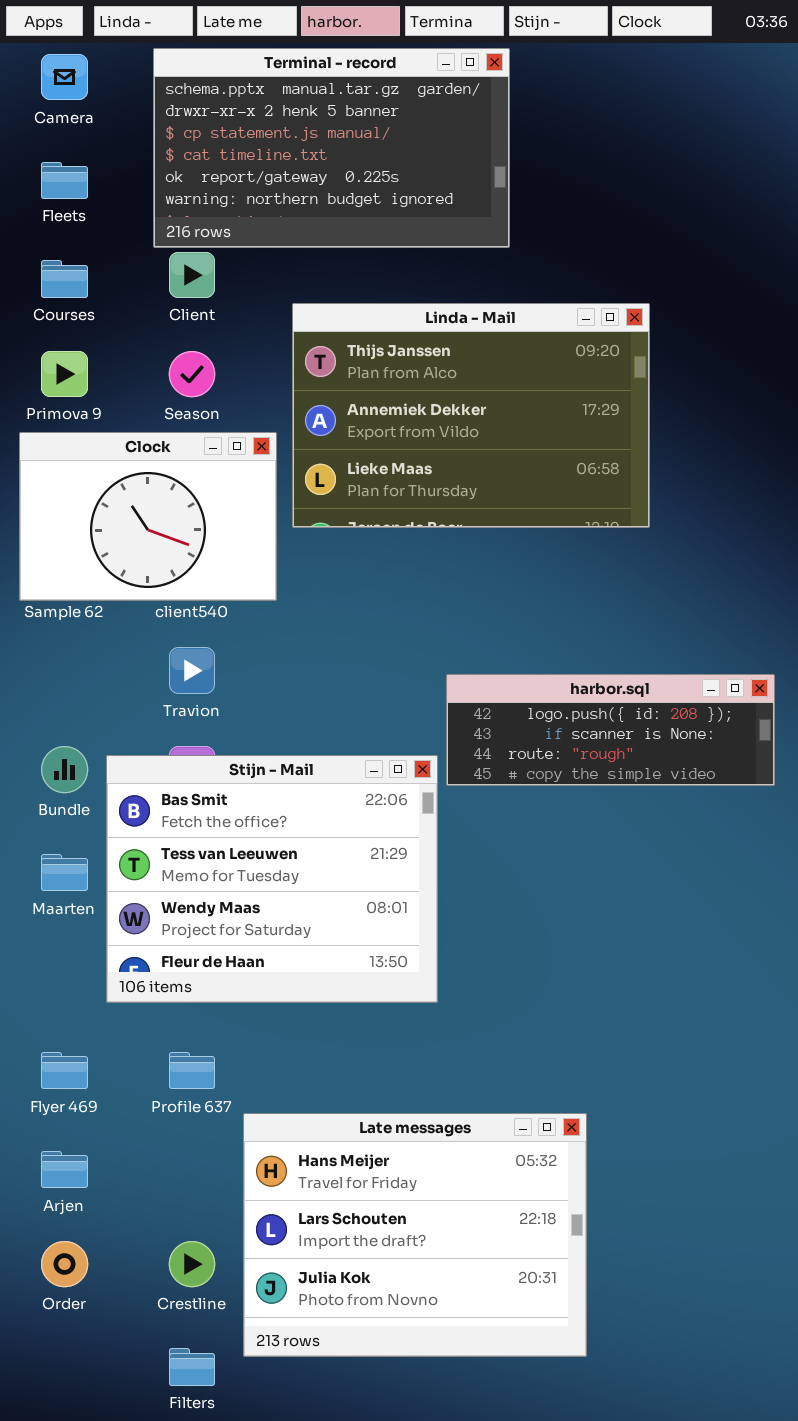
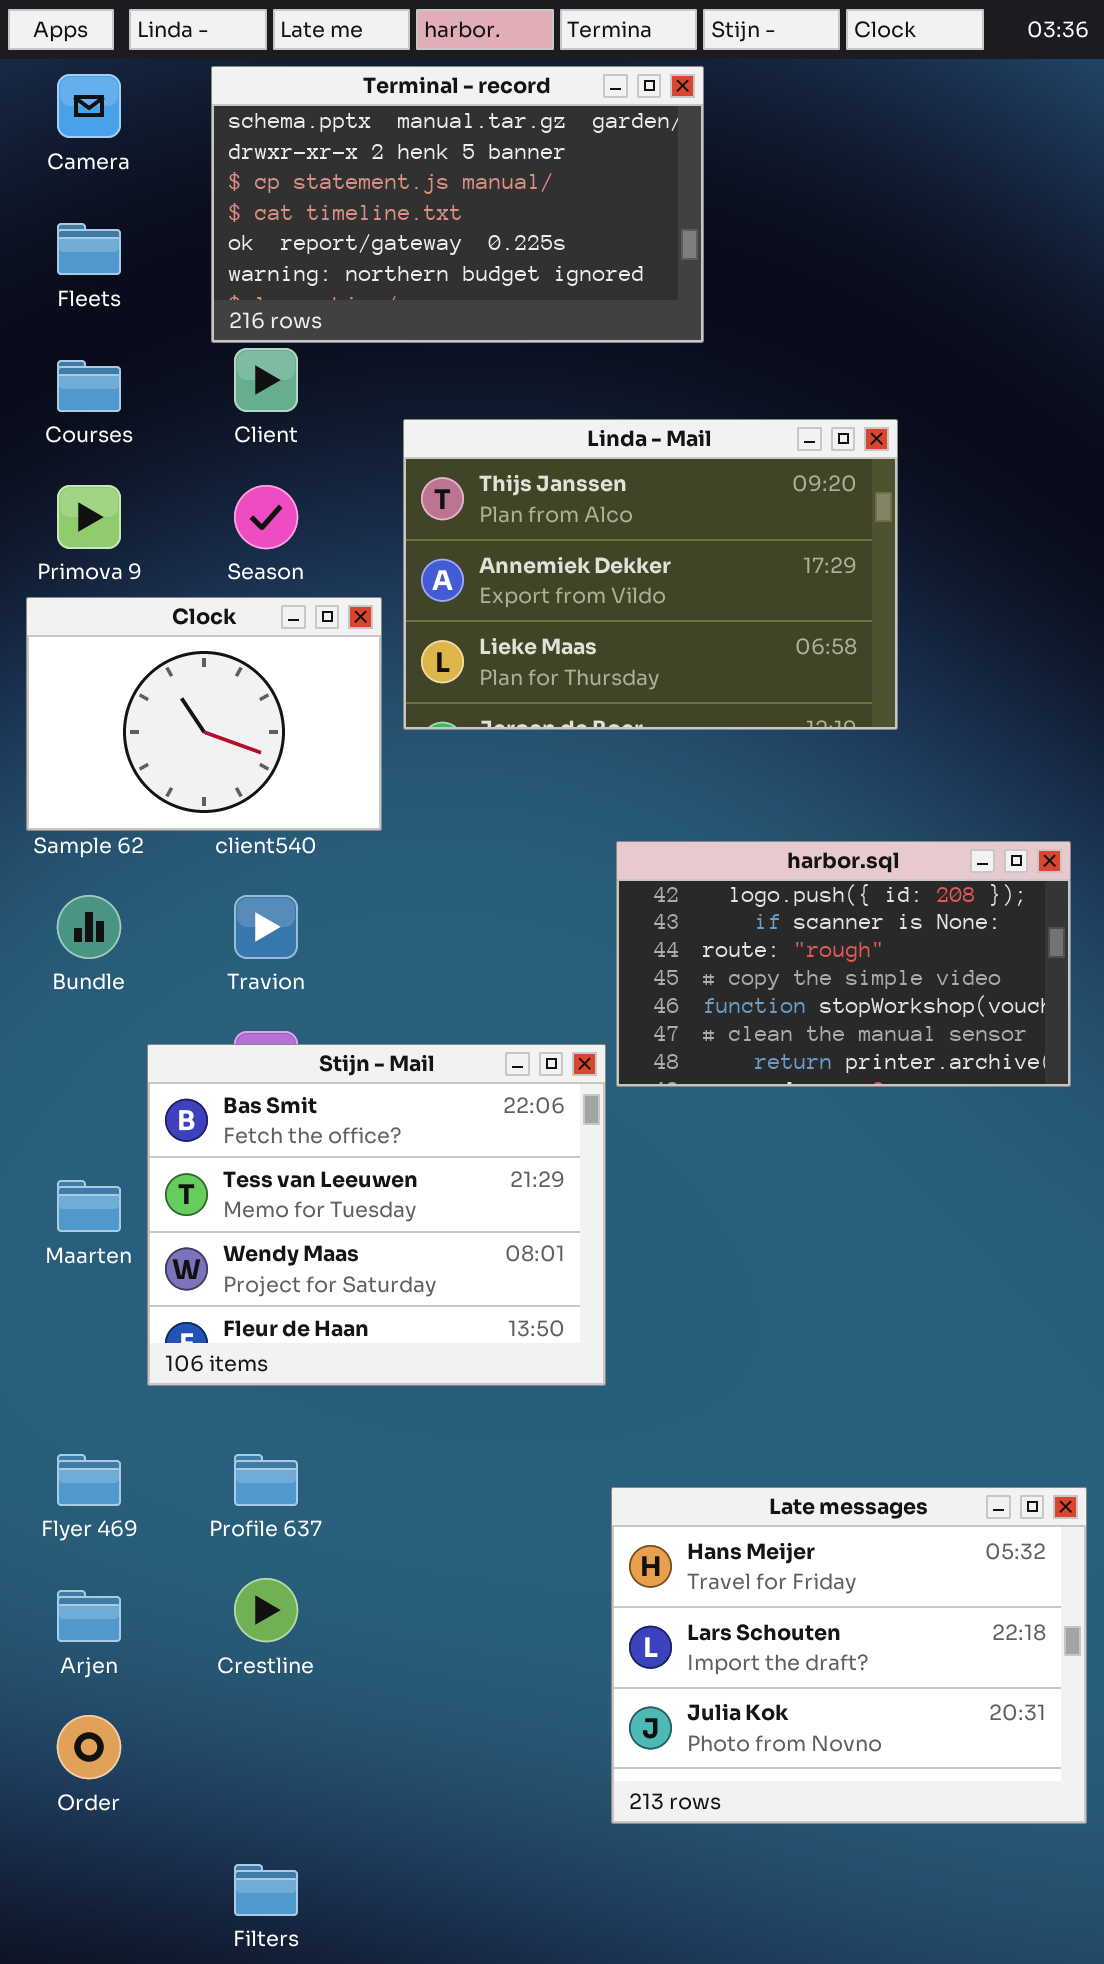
harbor.sql: [446,674,775,786] -> [616,841,1071,1087], resized
Bundle: [41,746,88,793] -> [57,895,121,959], moved
Late messages: [243,1113,587,1357] -> [611,1487,1087,1824], moved
Crestline: [169,1241,215,1287] -> [234,1578,298,1642], moved

